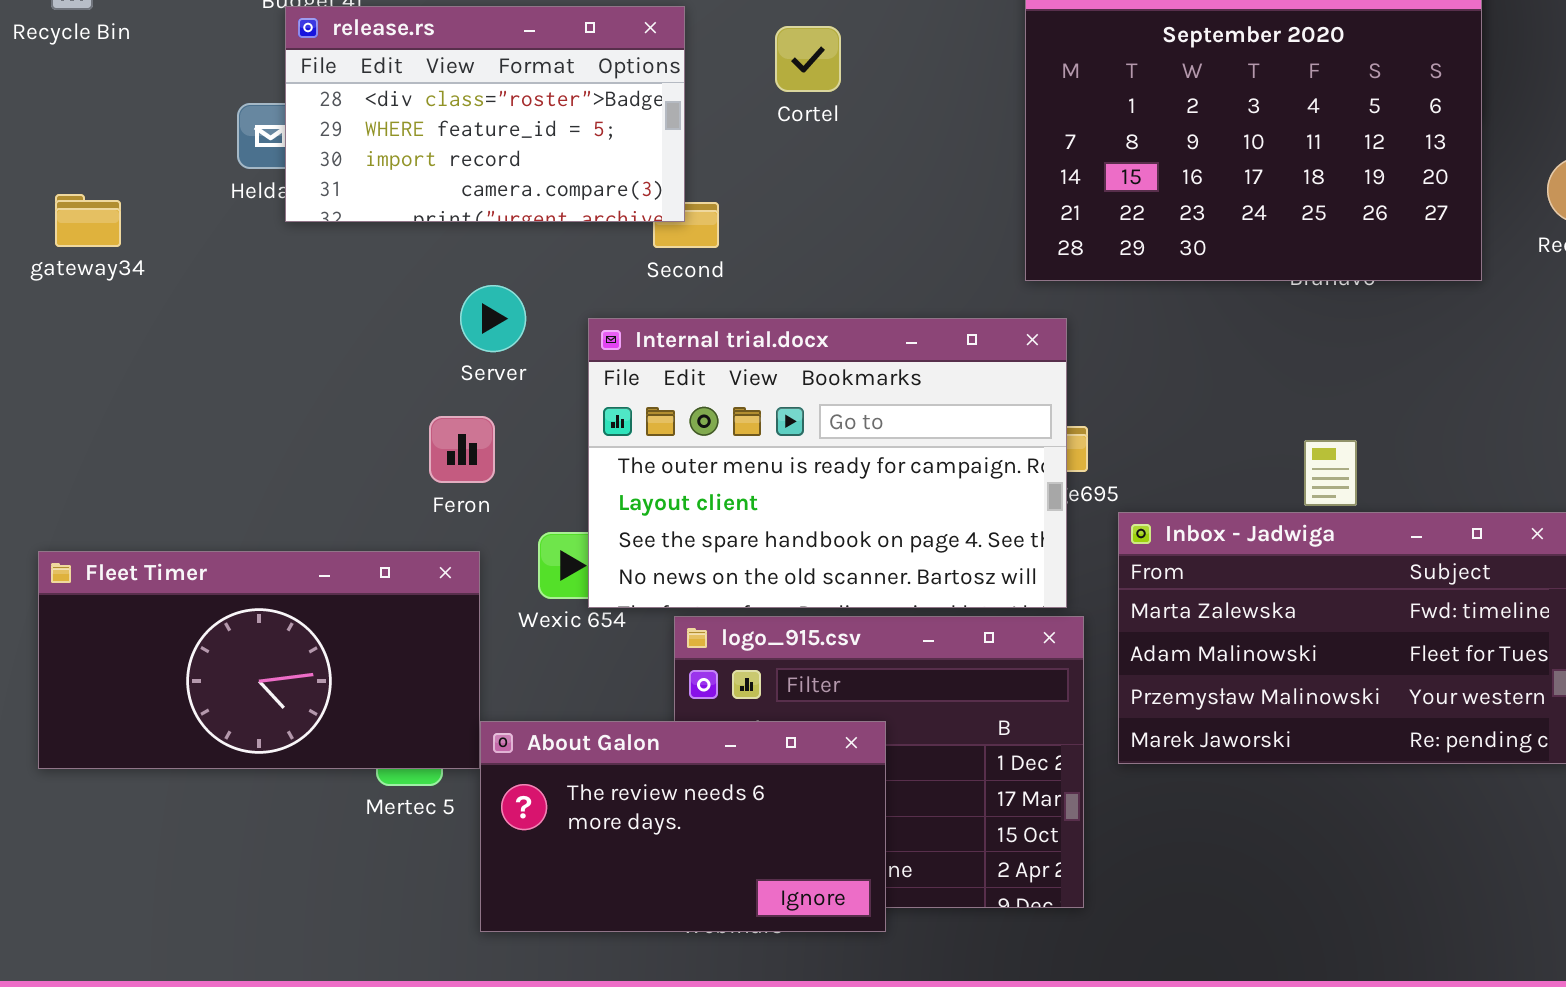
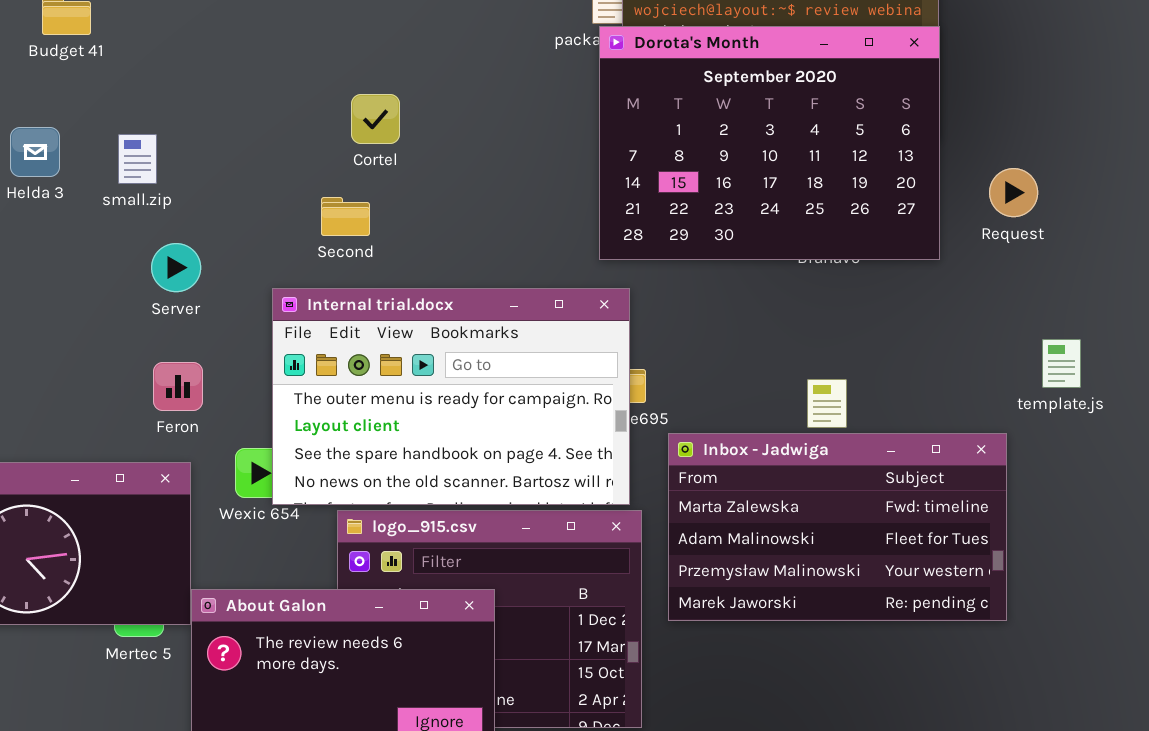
release.rs: [285,6,685,222] -> none, closed
Cortel: [775,26,841,92] -> [351,94,400,144], moved
Server: [460,285,526,352] -> [151,243,201,292], moved

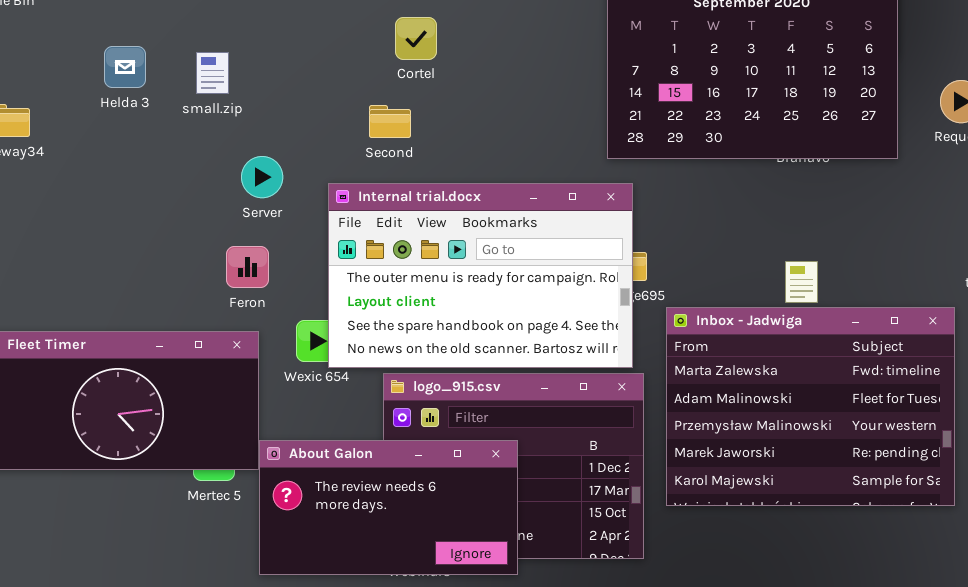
Server: [151,243,201,292] -> [241,156,283,198], moved
Inbox - Jadwiga: [668,433,1007,621] -> [666,307,955,506], resized

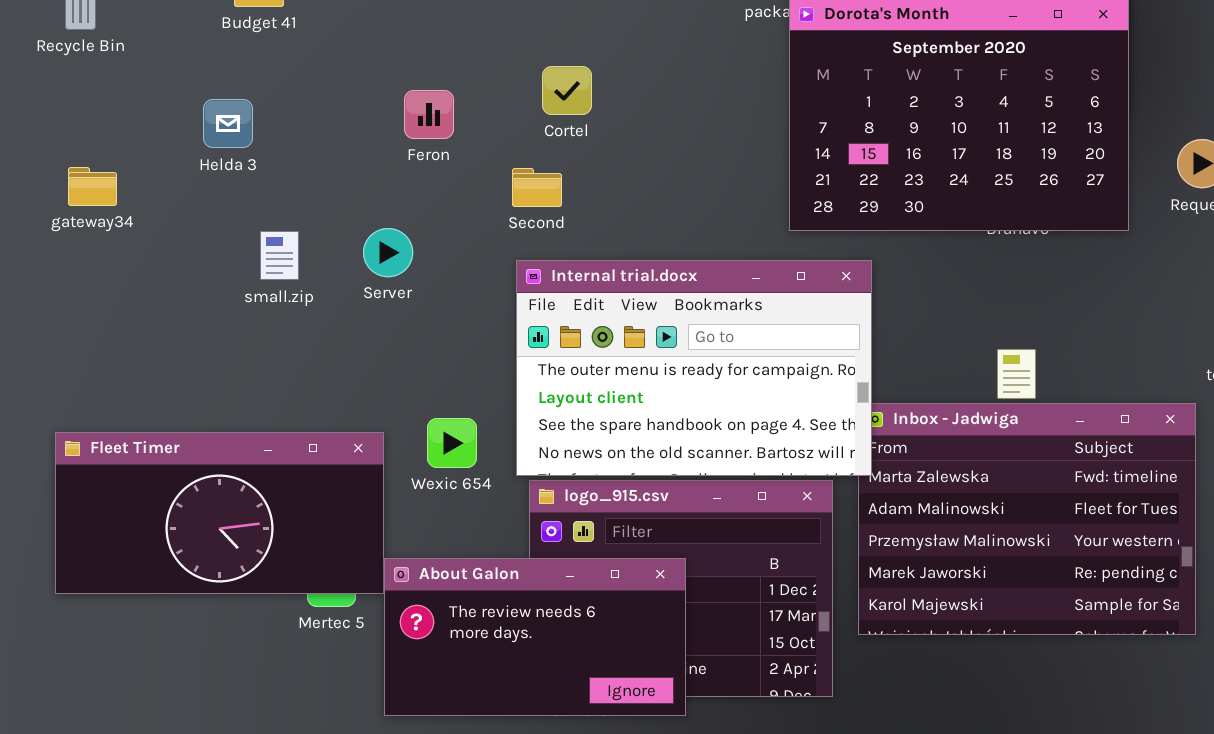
small.zip: [196,52,229,94] -> [260,231,299,280], moved
Internal trial.docx: [328,183,633,368] -> [516,260,872,476], moved
Feron: [226,246,269,288] -> [404,90,454,139], moved

